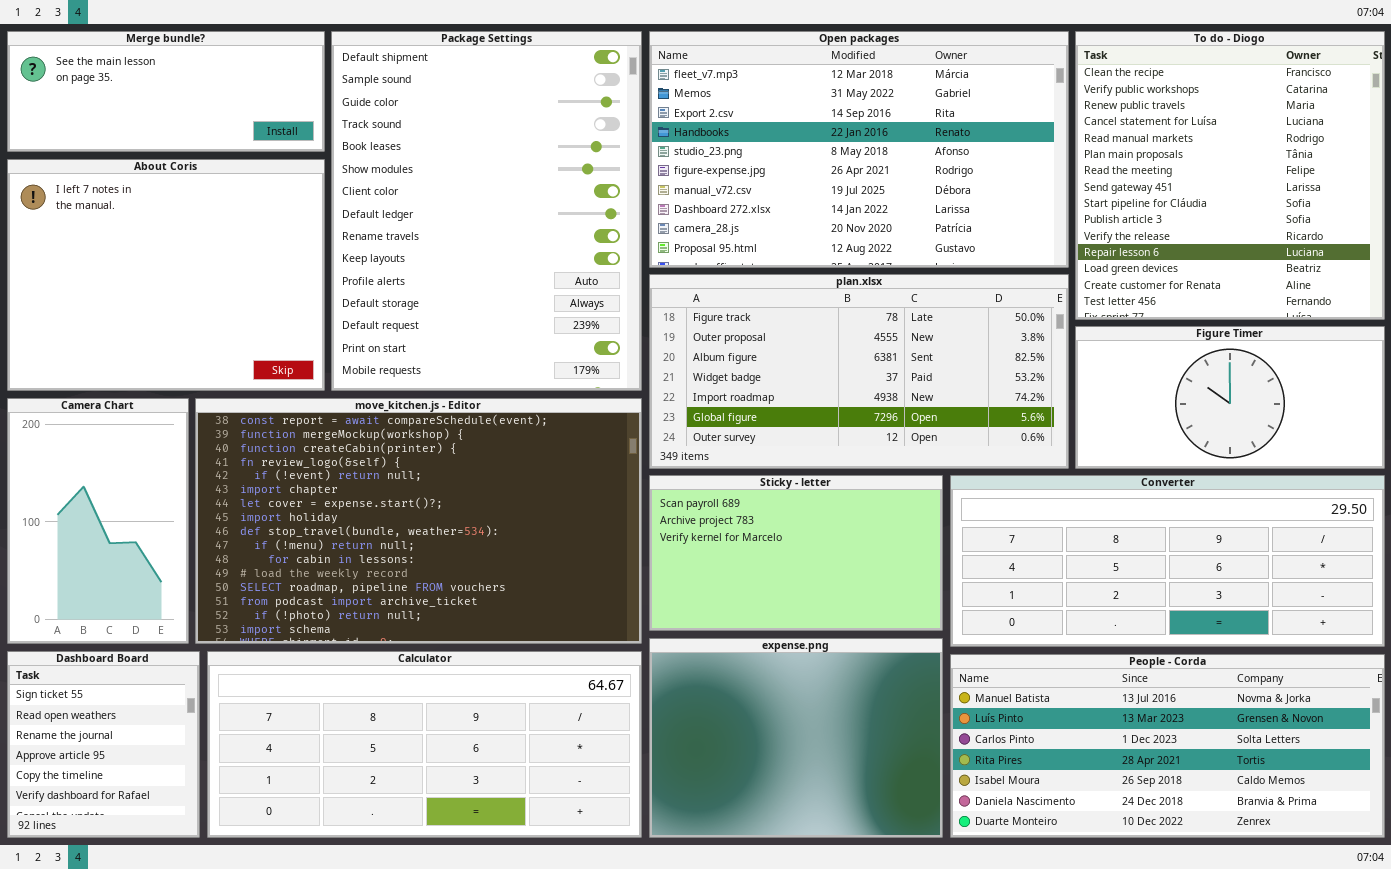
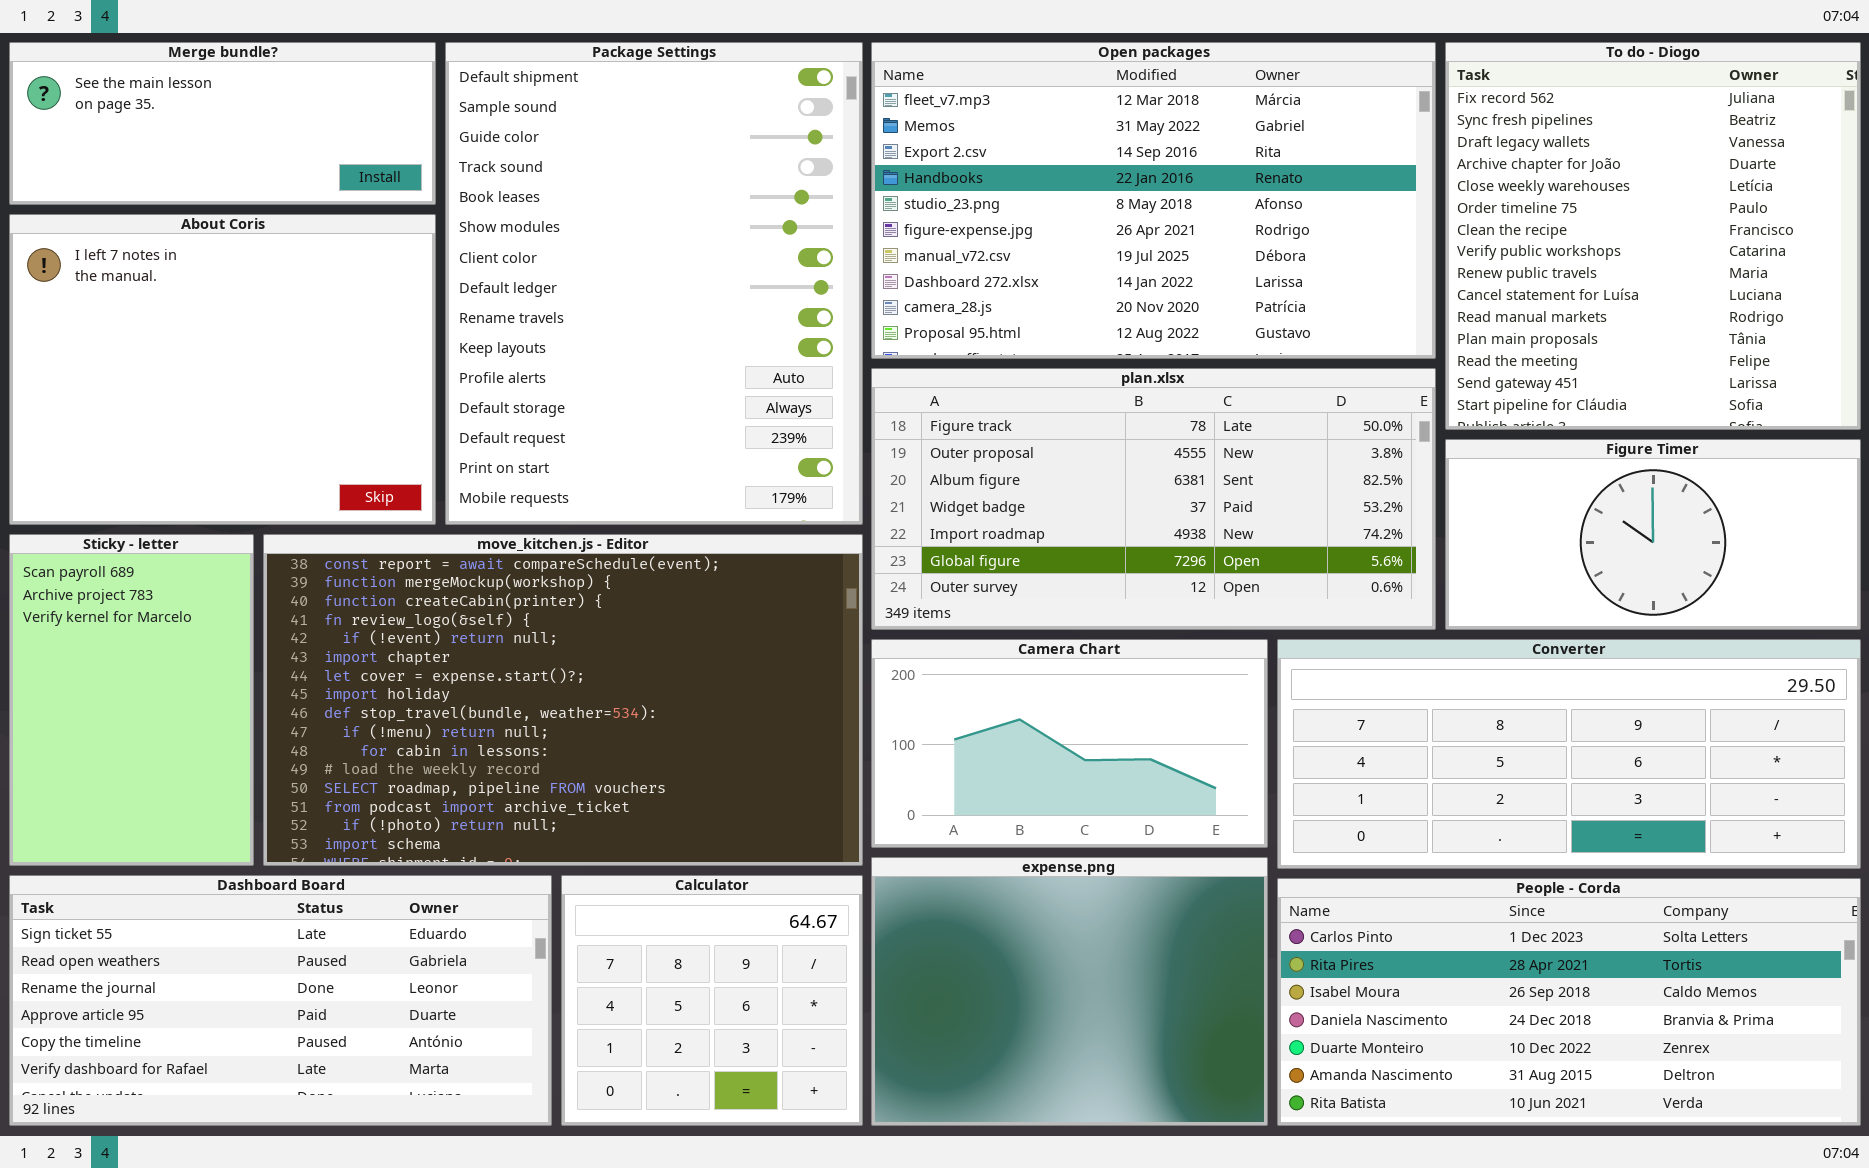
To do - Diogo: [1075,31,1385,320] -> [1445,42,1861,430], scrolled up 6 rows
Camera Chart: [7,398,189,644] -> [871,639,1268,848], moved, resized
Sticky - letter: [649,475,943,631] -> [9,534,254,866], moved, resized
Dashboard Board: [7,651,200,838] -> [9,875,552,1126], resized
Calculator: [207,651,642,838] -> [561,875,863,1126], resized
People - Corda: [950,654,1385,838] -> [1277,878,1861,1126], scrolled down 2 rows

